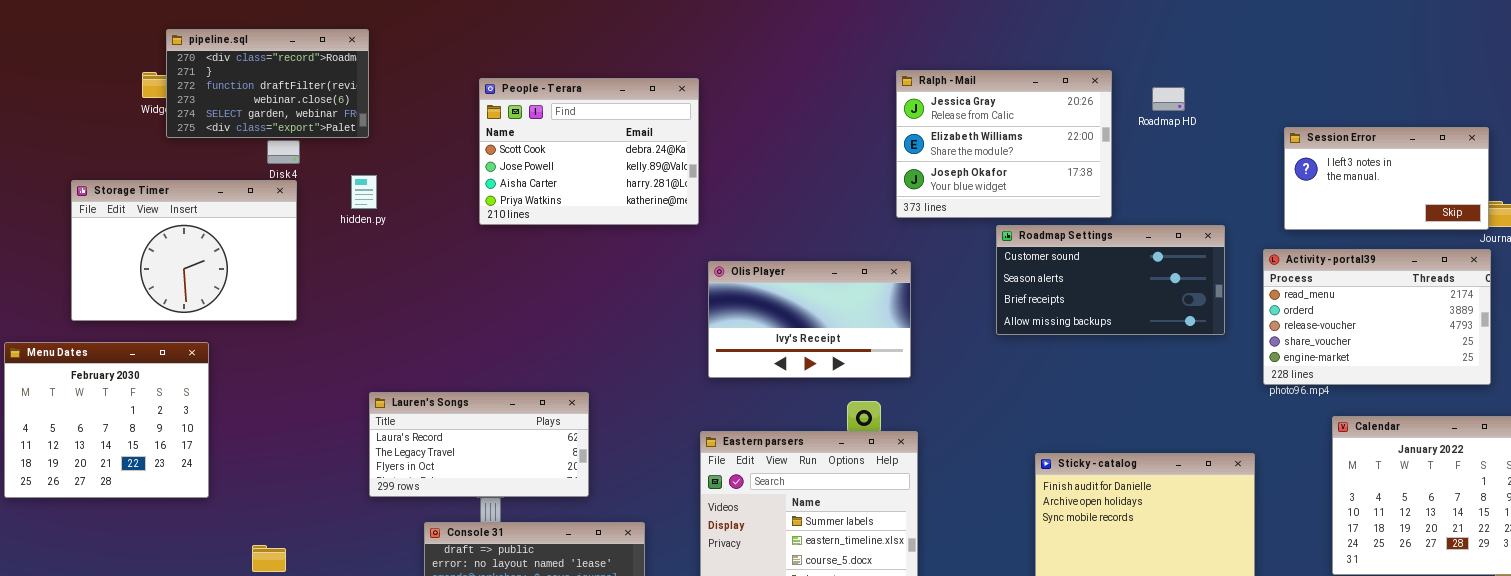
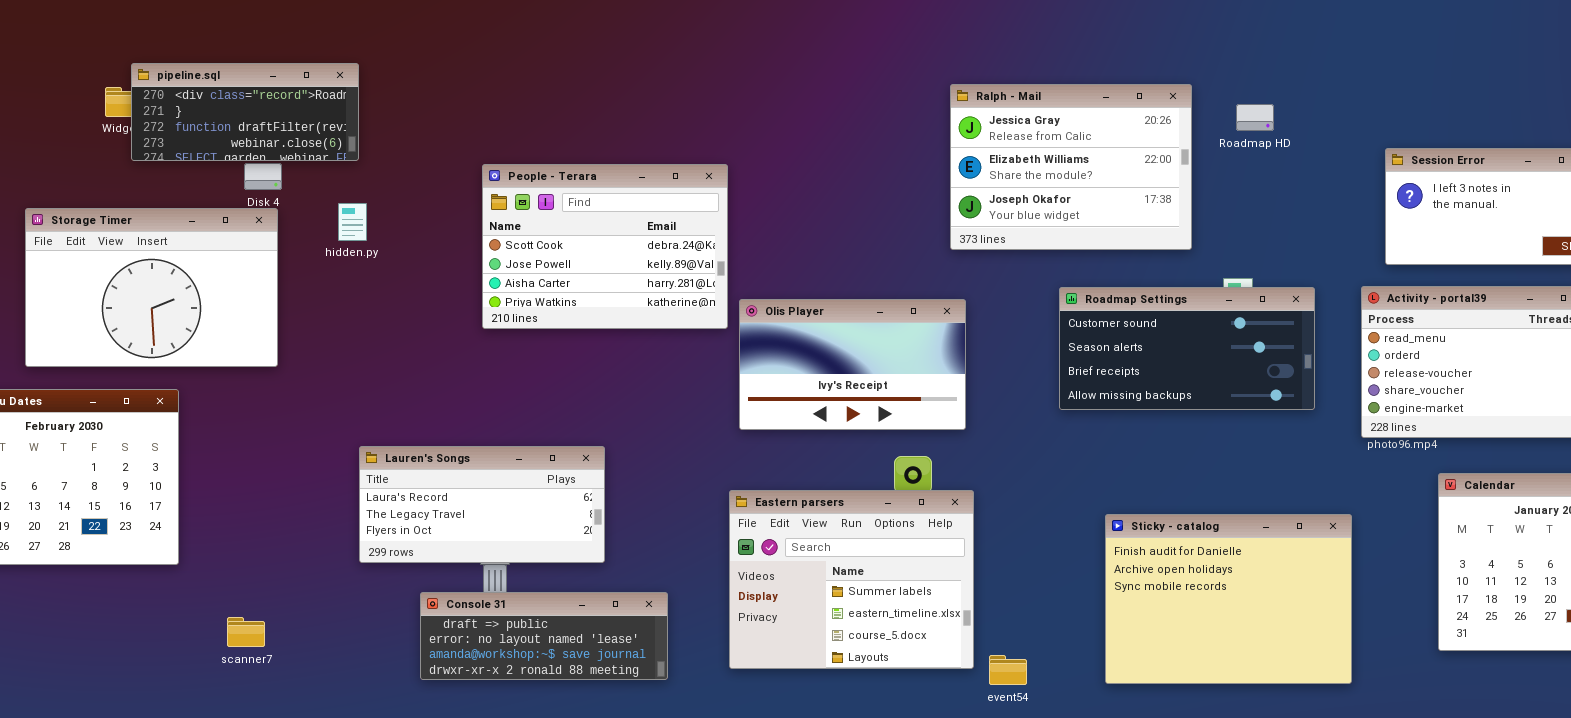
pipeline.sql: [166,29,369,138] -> [131,63,359,161], resized
People - Terara: [479,78,699,225] -> [482,164,728,329], moved
Roadmap Settings: [996,225,1225,335] -> [1059,287,1315,410], moved

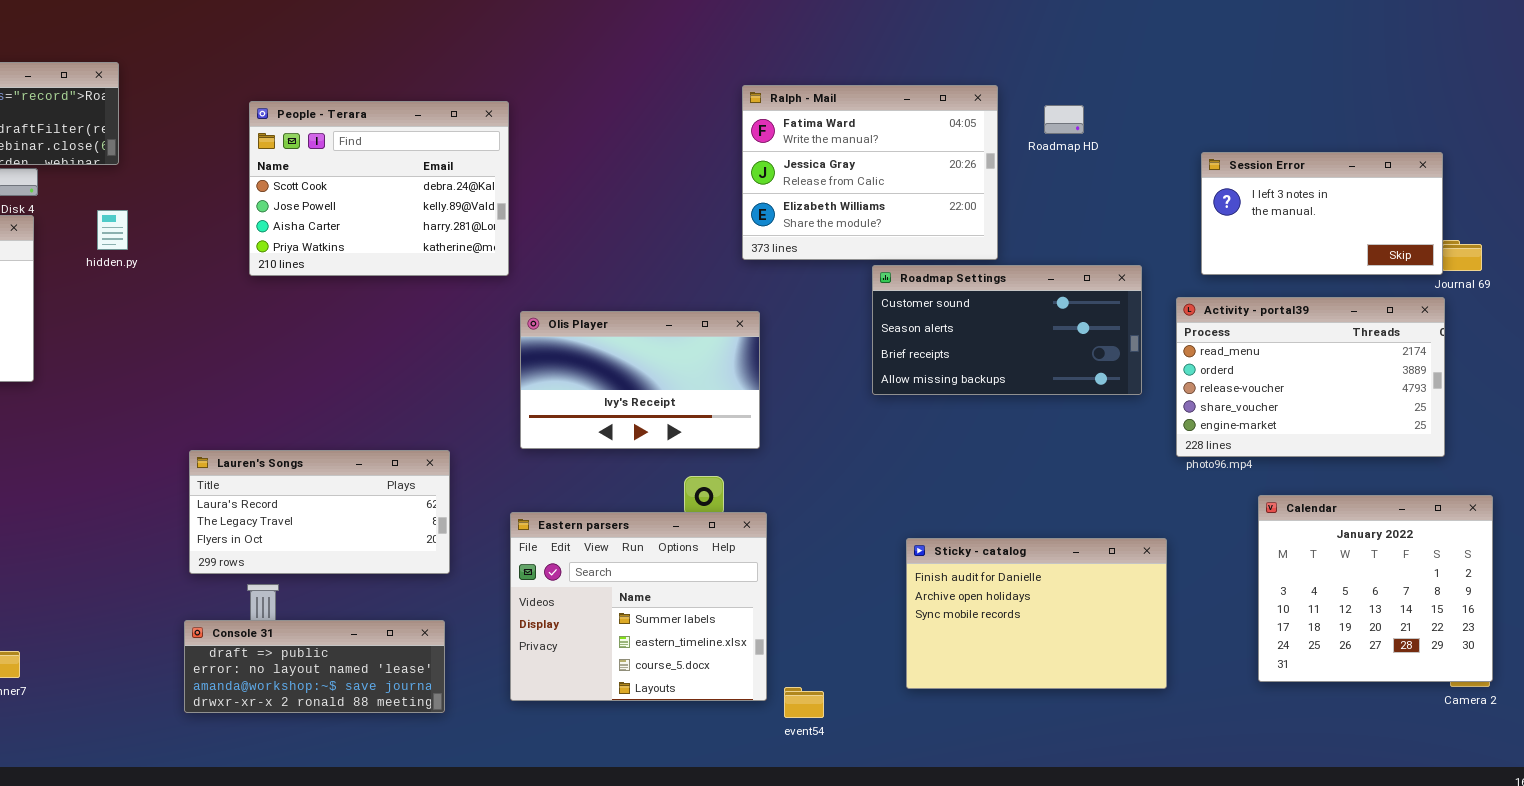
Ralph - Mail: [950,84,1192,250] -> [742,85,998,260], scrolled up 1 row
People - Terara: [482,164,728,329] -> [249,101,509,276], moved
Roadmap Settings: [1059,287,1315,410] -> [872,265,1142,395], moved
Lauren's Songs: [359,446,605,563] -> [189,450,450,574], moved
Sticky - catalog: [1105,514,1352,684] -> [906,538,1167,689], resized

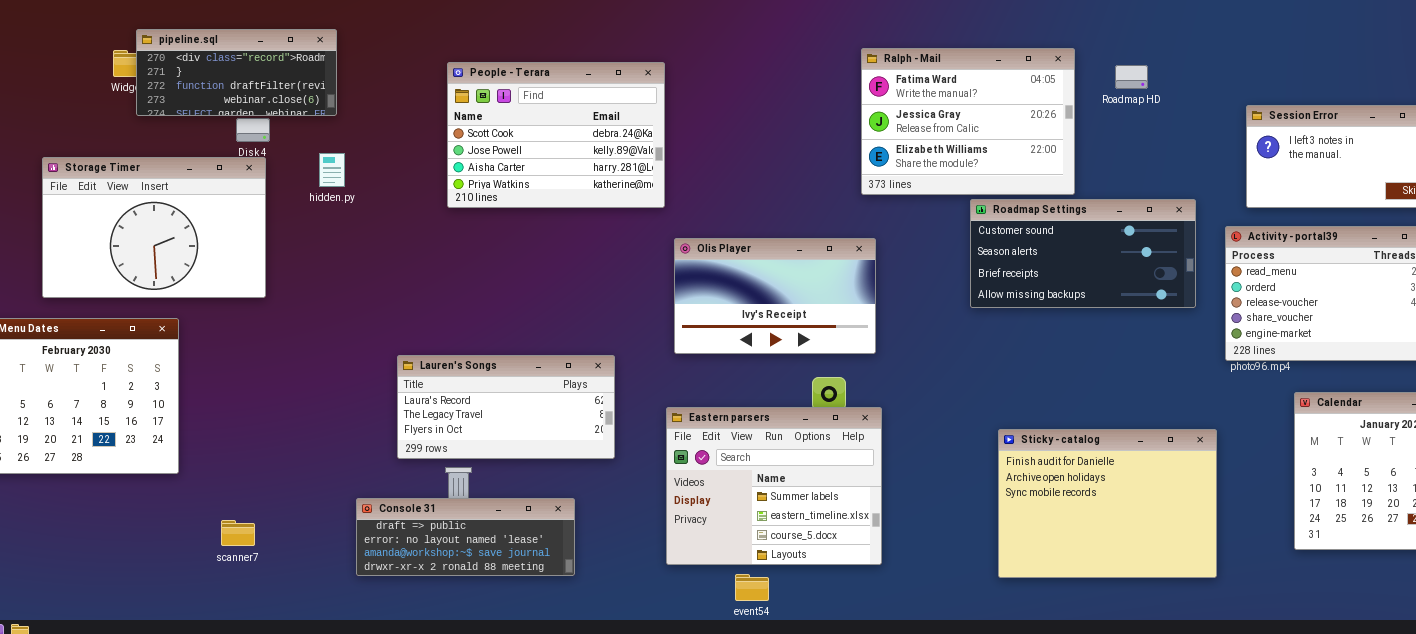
Sticky - catalog: [906,538,1167,689] -> [998,429,1217,578], resized
Console 31: [184,620,445,713] -> [356,498,575,576], moved
event54: [784,687,824,718] -> [735,574,769,601], moved

